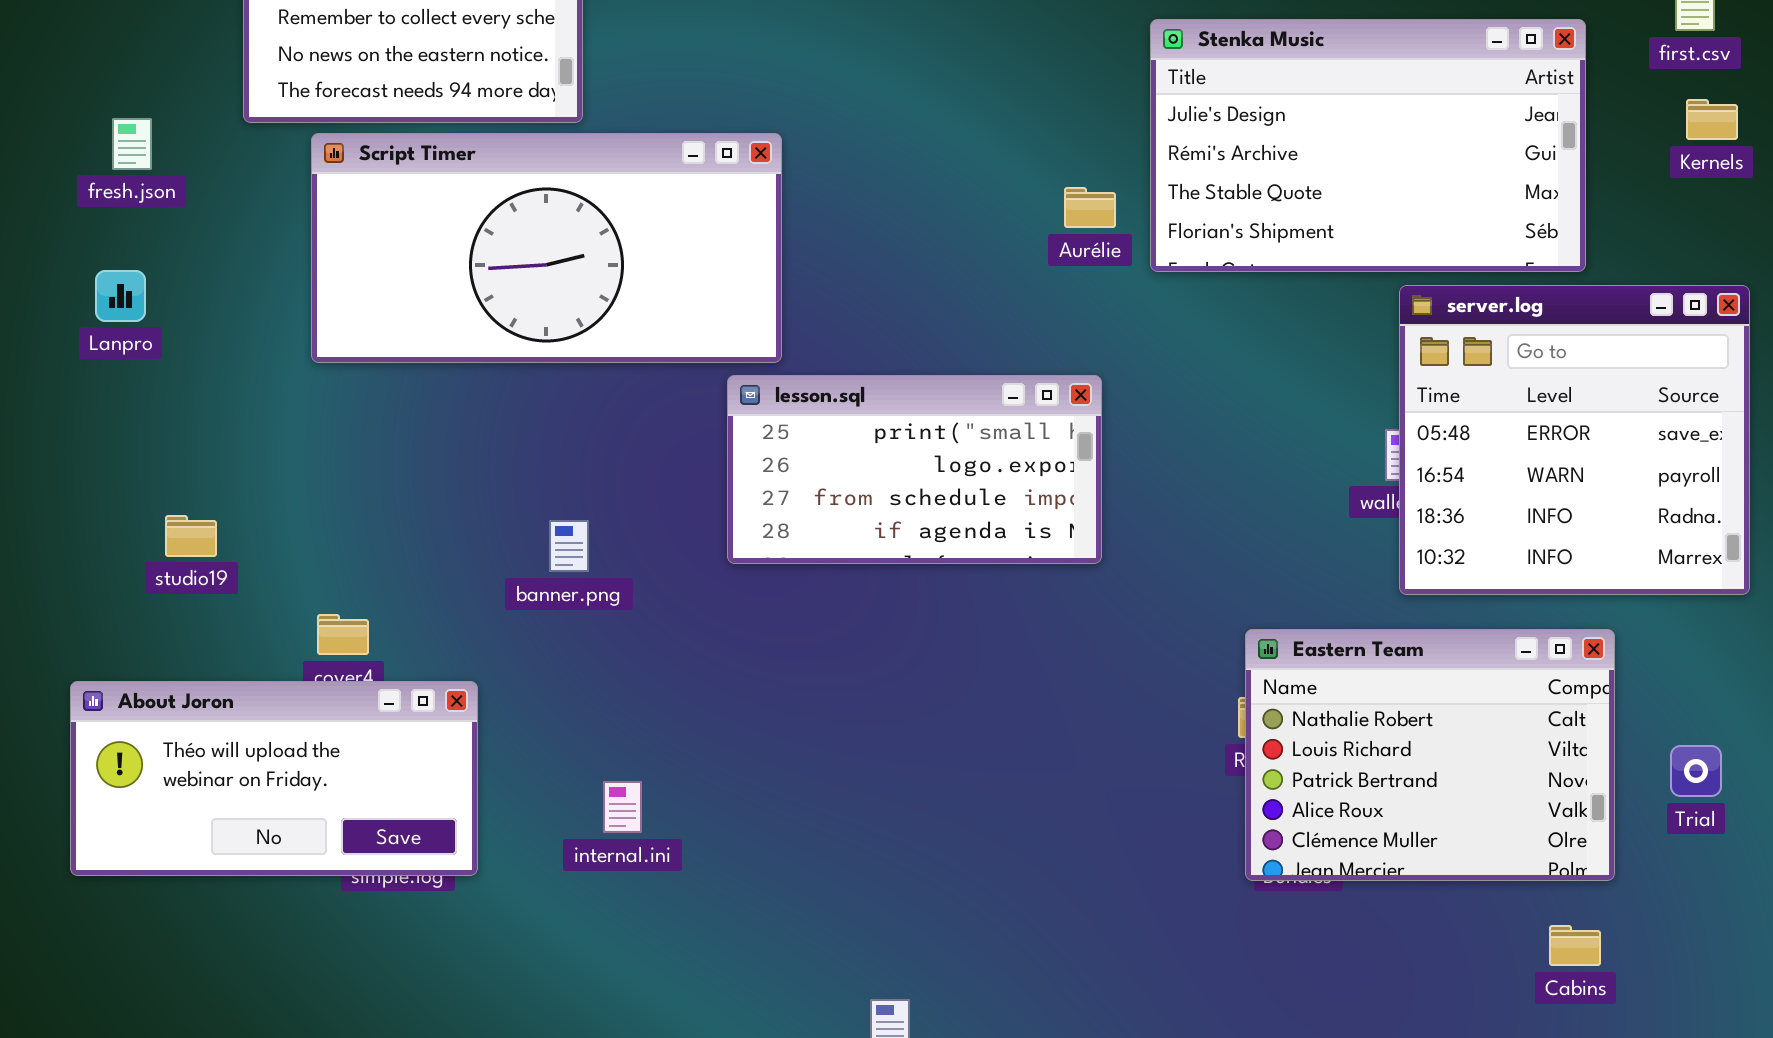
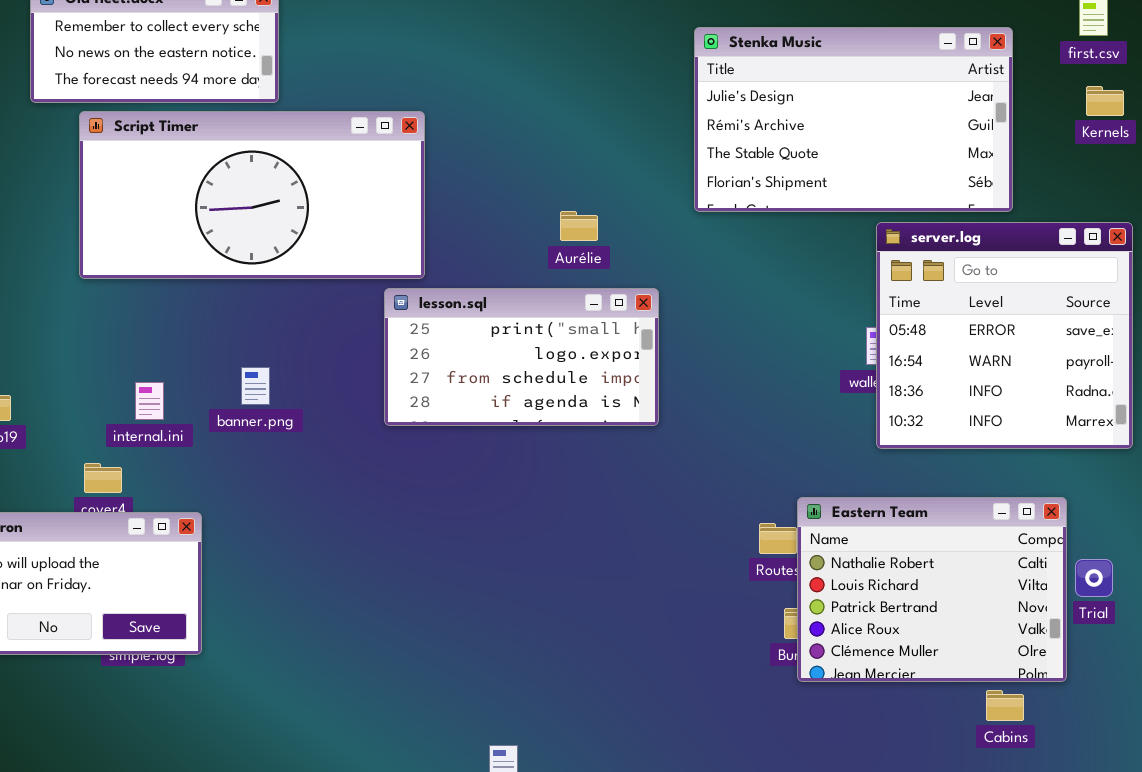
Aurélie: [1064,187,1116,228] -> [560,211,598,241], moved
banner.png: [549,520,589,572] -> [241,367,270,405], moved
Eastern Team: [1245,629,1615,881] -> [797,497,1067,682], moved
internal.ini: [603,781,642,833] -> [135,382,164,420], moved

